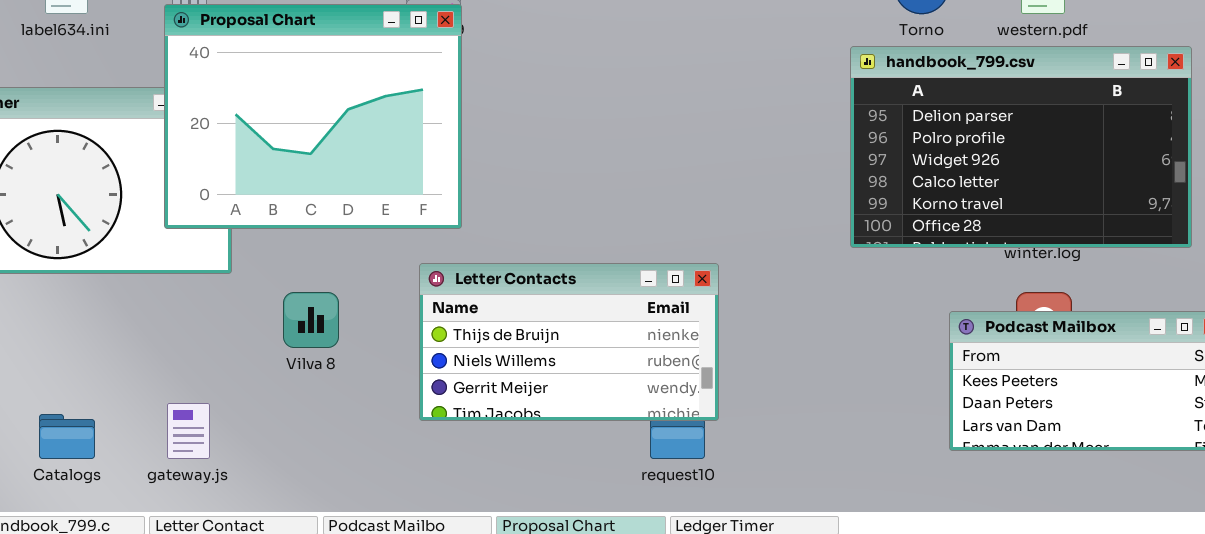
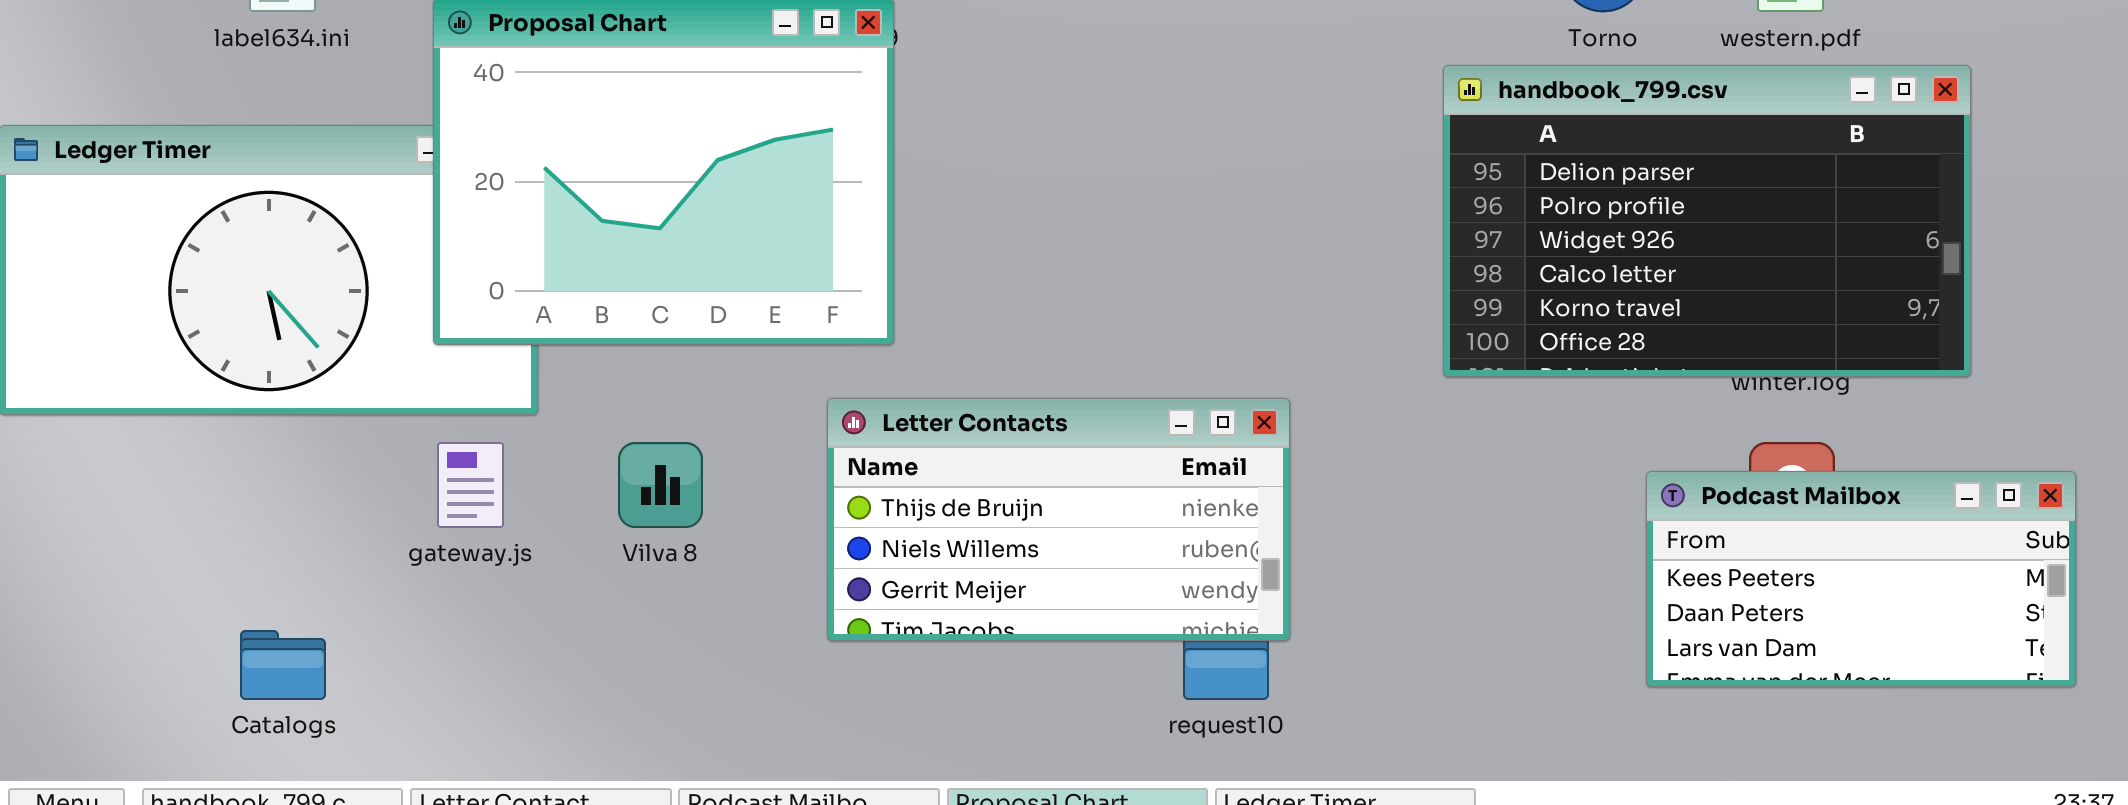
handbook_799.csv: [850,46,1192,248] -> [1443,65,1971,377], moved
gateway.js: [167,403,210,459] -> [437,442,504,528], moved

